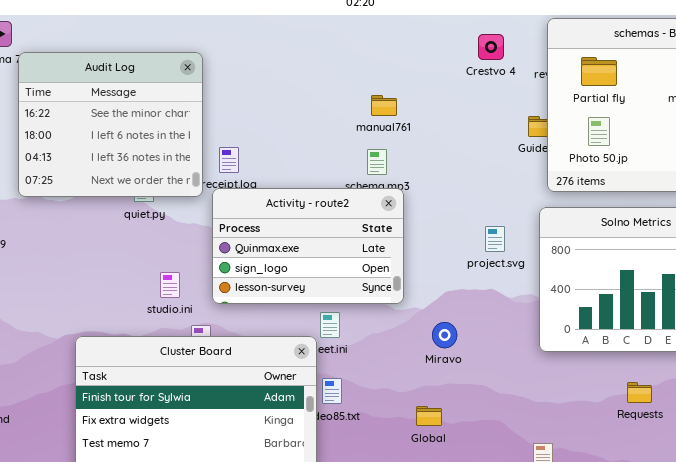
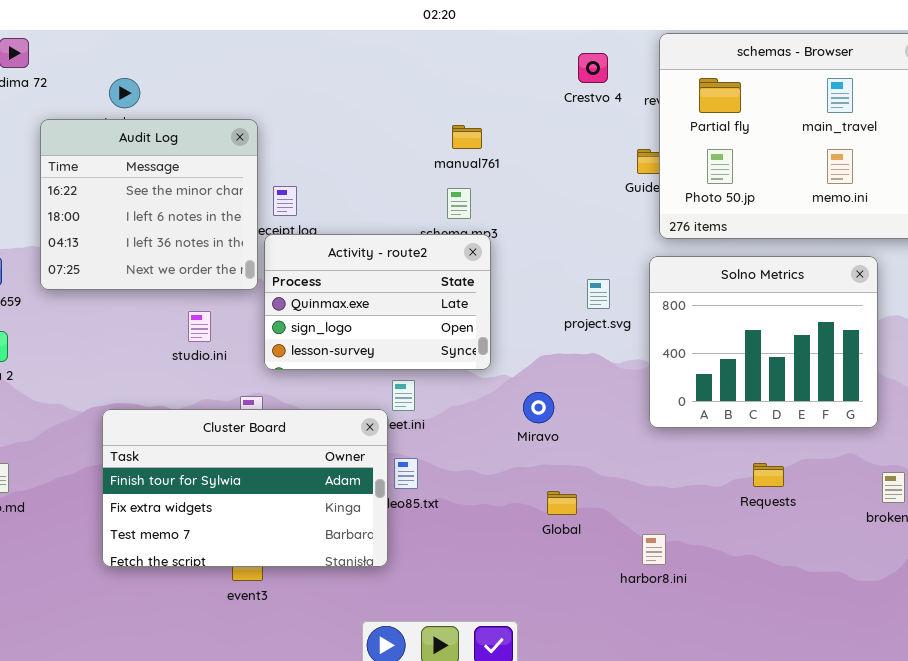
Audit Log: [18,52,203,197] -> [40,119,258,290], moved
studio.ini: [160,272,180,298] -> [188,311,211,342], moved
Global: [416,406,442,426] -> [547,491,577,515], moved

